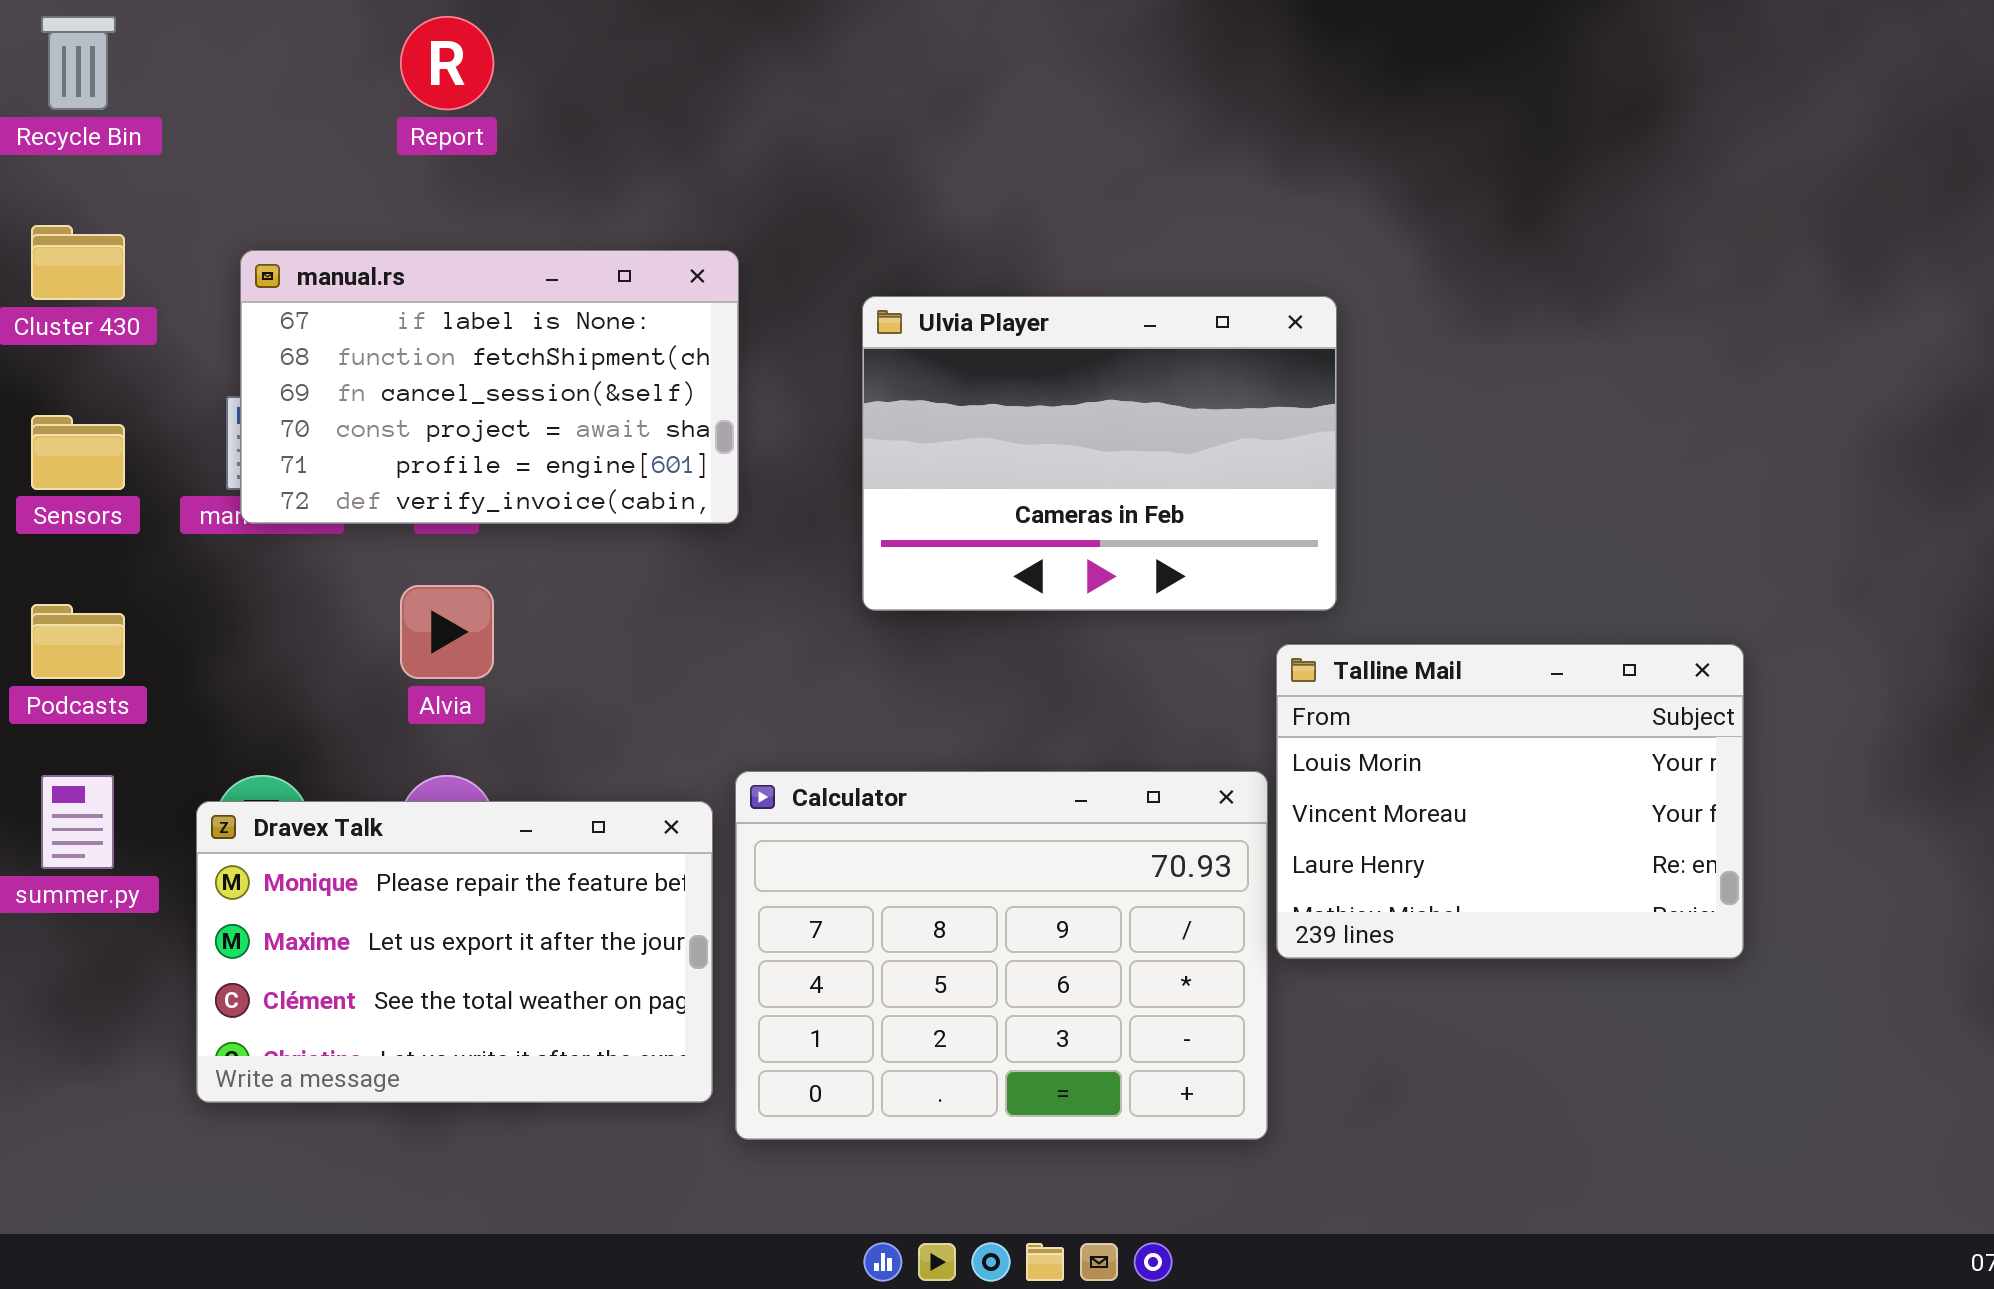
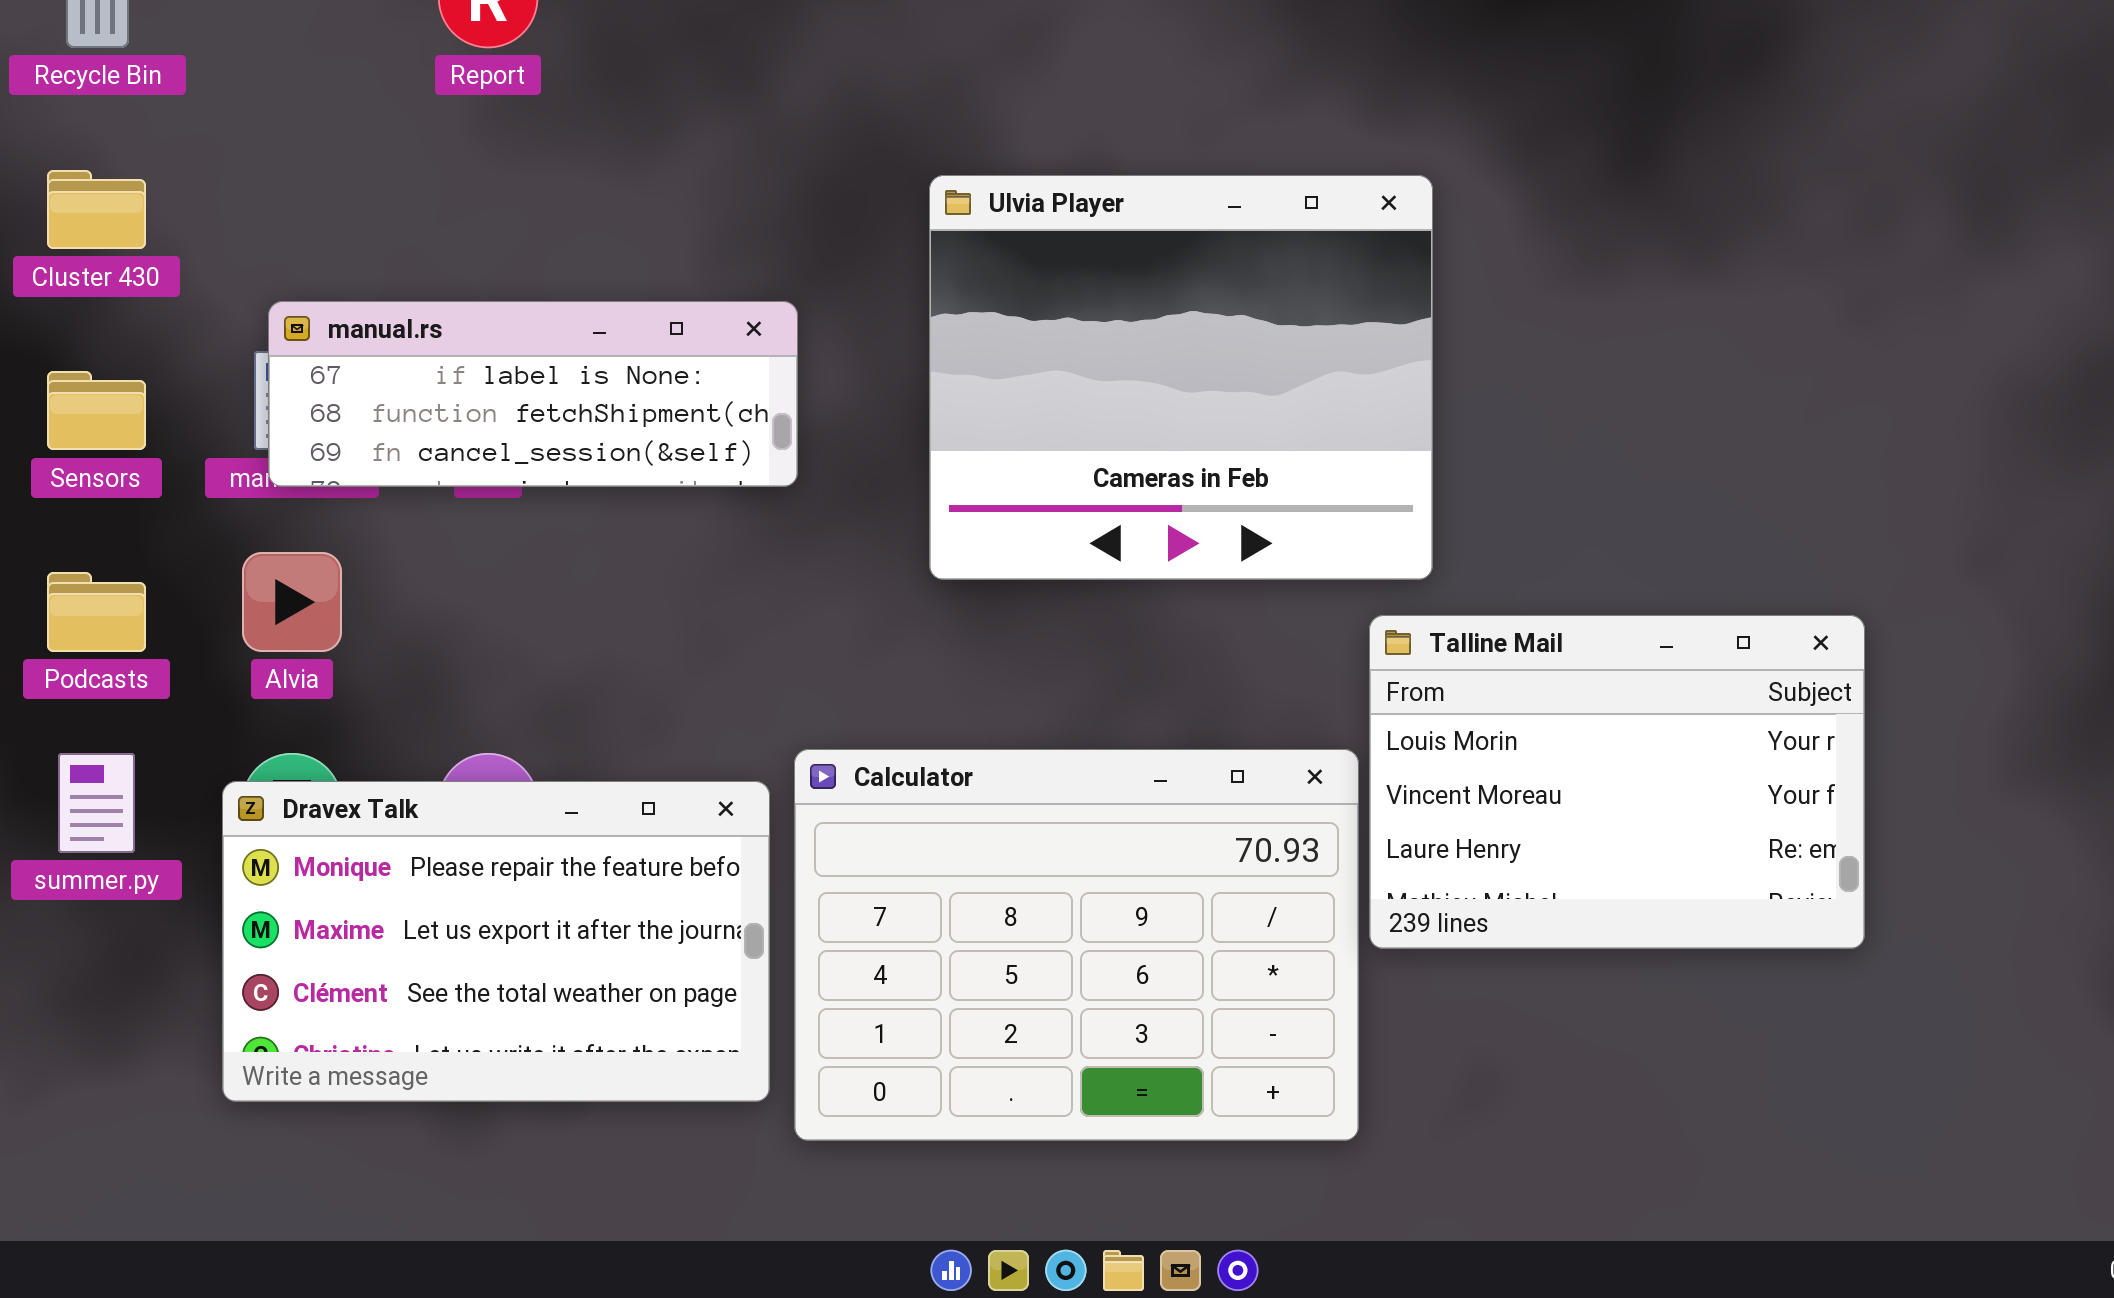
manual.rs: [240,250,739,524] -> [268,301,798,487], resized
Ulvia Player: [862,296,1337,611] -> [929,175,1433,580], resized
Alvia: [400,585,494,679] -> [242,552,342,652], moved

